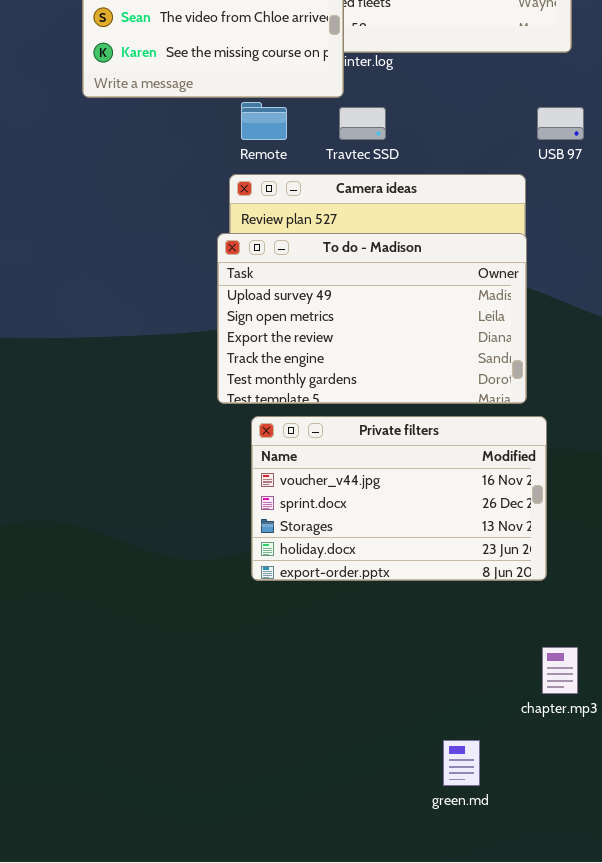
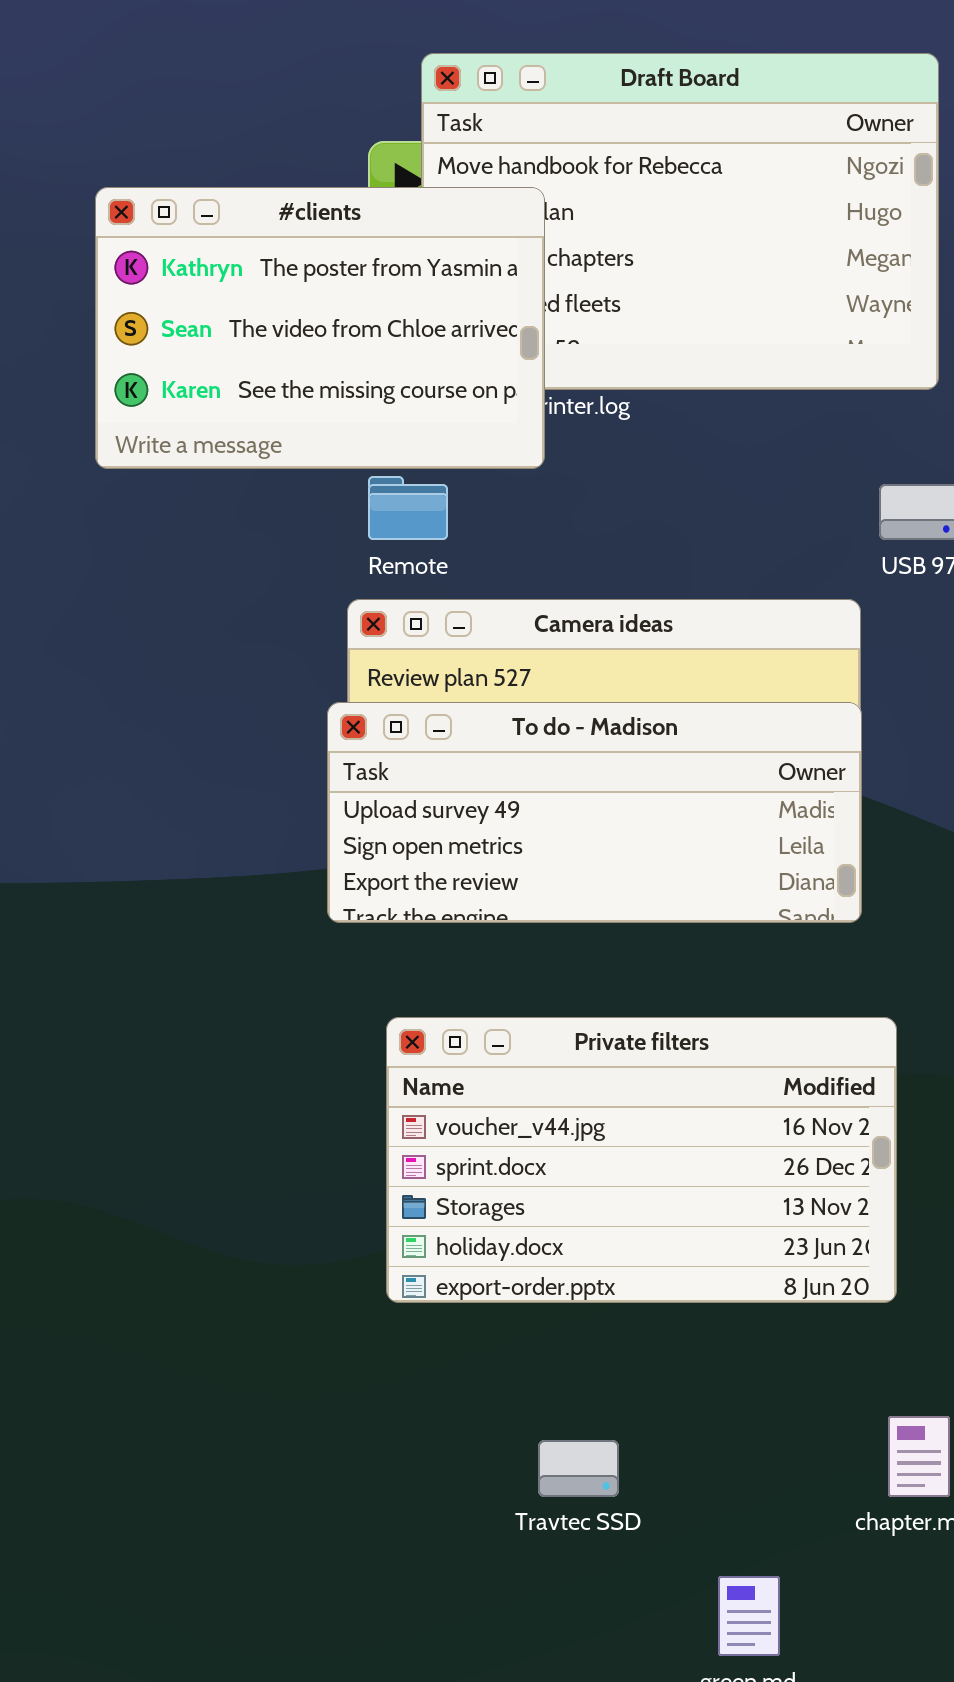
Travtec SSD: [339,107,386,140] -> [538,1440,619,1497], moved
To do - Madison: [217,233,527,404] -> [327,702,862,923], resized

